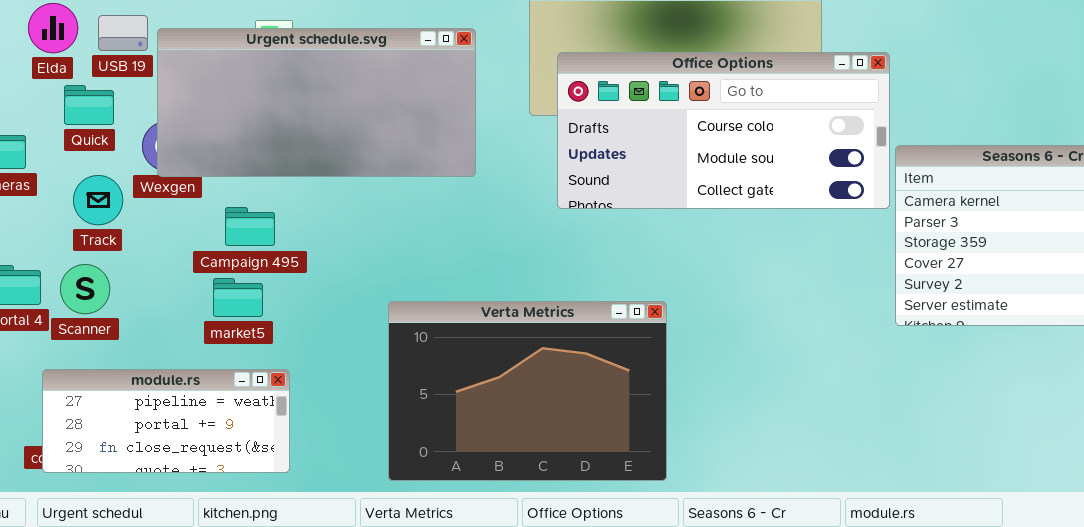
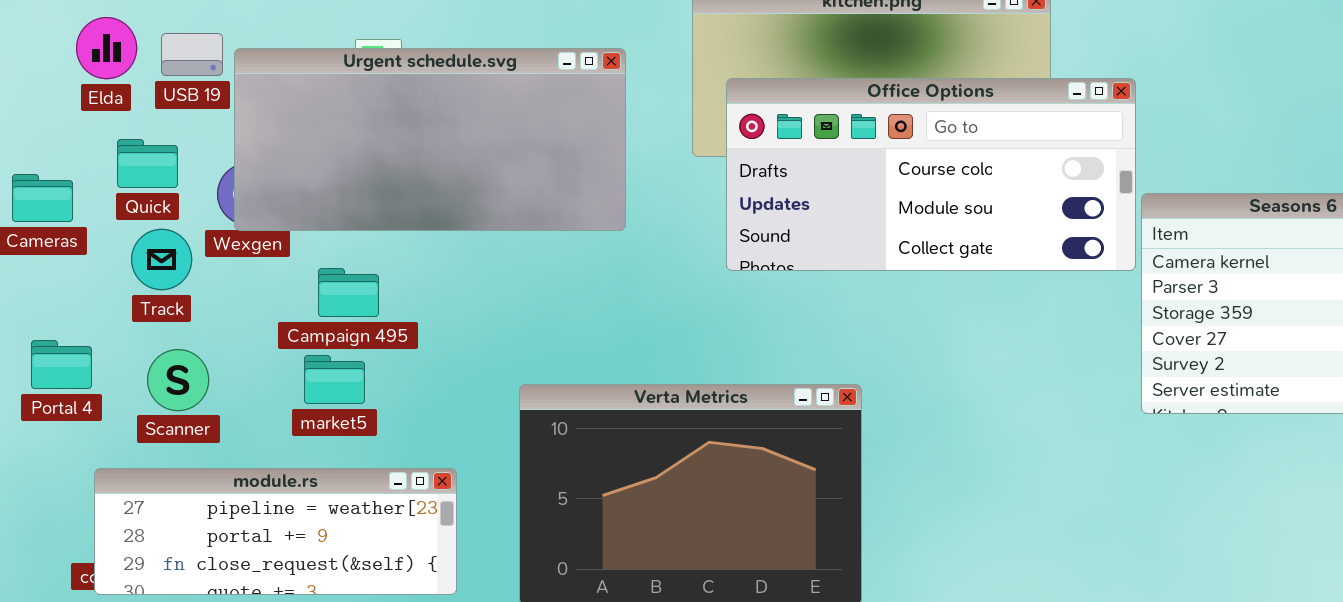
Quick: [64,85,114,125] -> [117,139,178,188], moved
Scanner: [60,264,110,314] -> [147,349,209,411], moved
module.rs: [42,369,290,473] -> [94,468,457,595], resized

